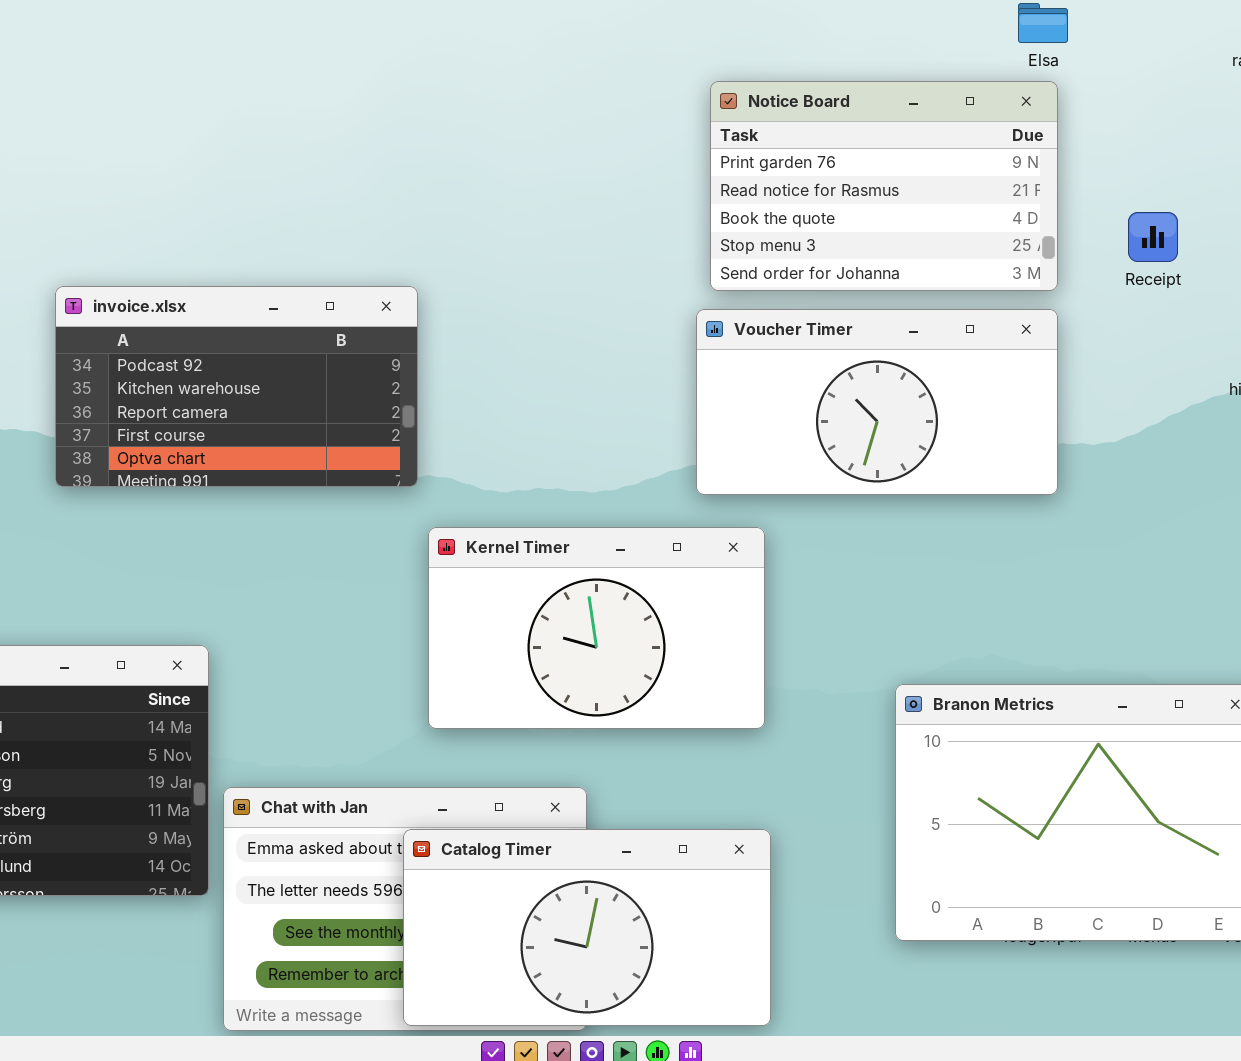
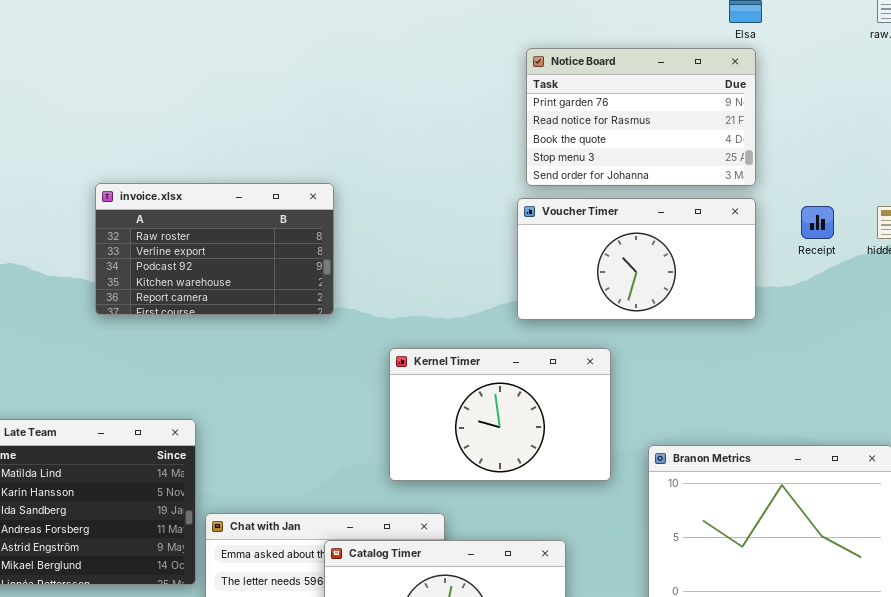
Receipt: [1128,212,1178,262] -> [801,206,834,239], moved
invoice.xlsx: [55,286,418,487] -> [95,183,334,315], scrolled up 2 rows
Kernel Timer: [428,527,765,729] -> [389,348,611,481], moved

